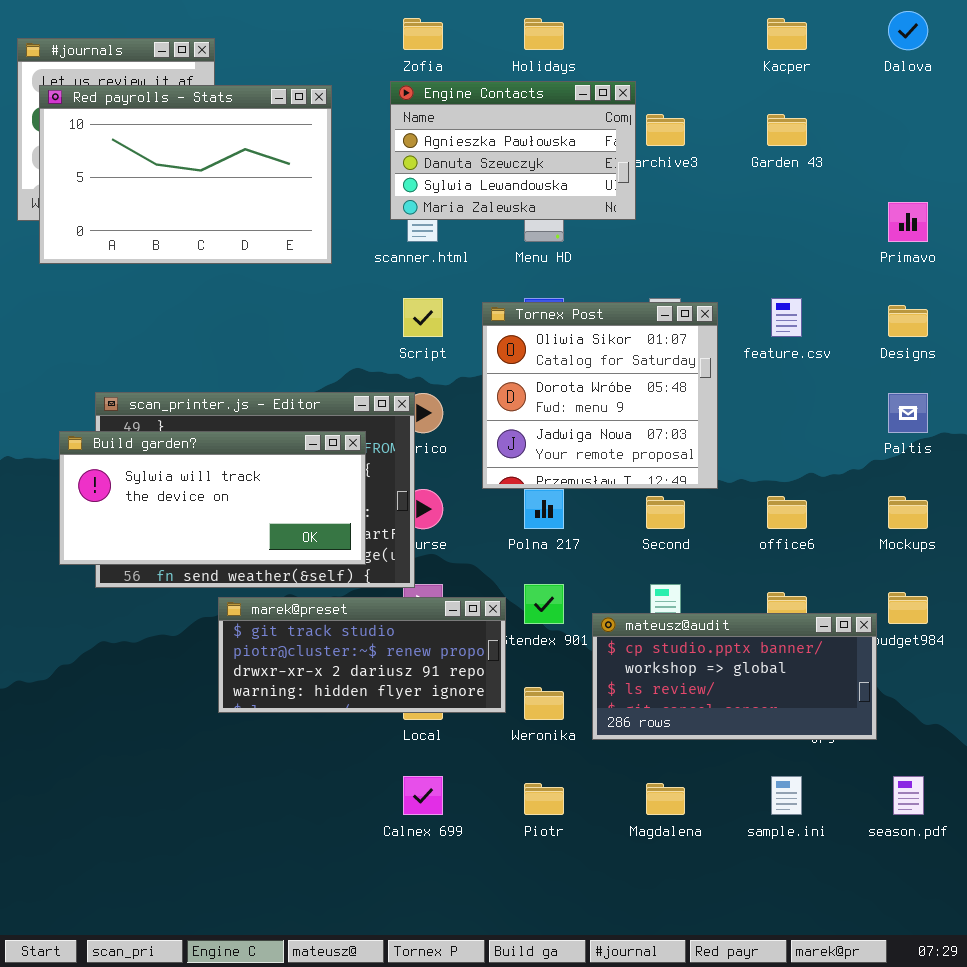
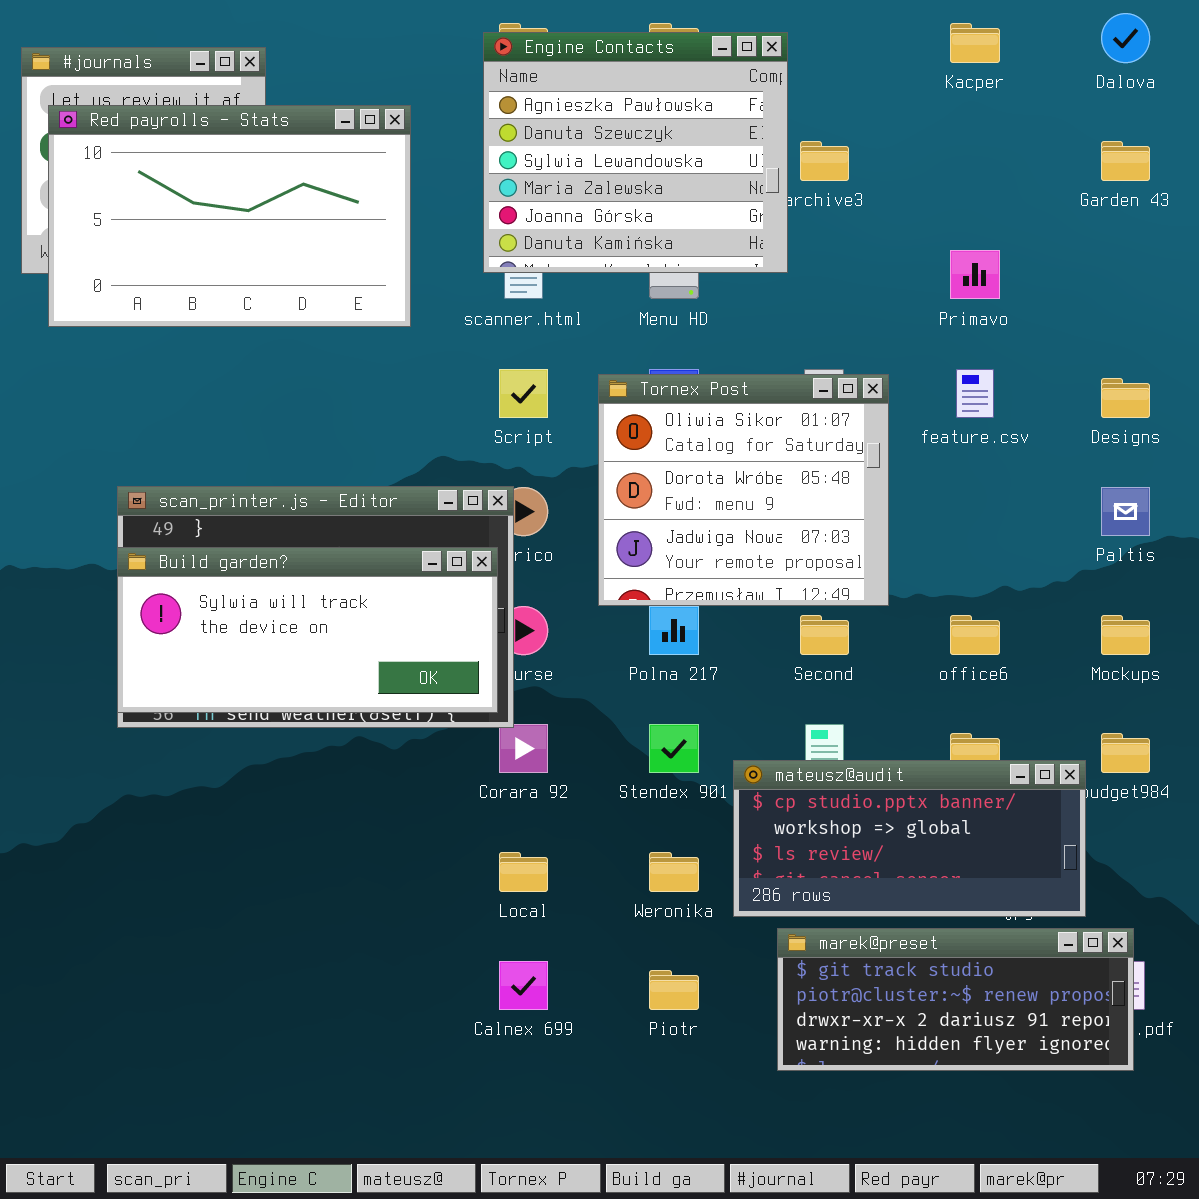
Engine Contacts: [390,81,636,220] -> [483,32,788,273], resized
Garden 43: [767,114,807,146] -> [1101,141,1150,181], moved
Primavo: [888,202,928,242] -> [950,250,1000,299], moved
Build garden?: [59,431,366,565] -> [117,547,498,713], moved
marek@preset: [218,597,506,713] -> [777,928,1134,1071], moved

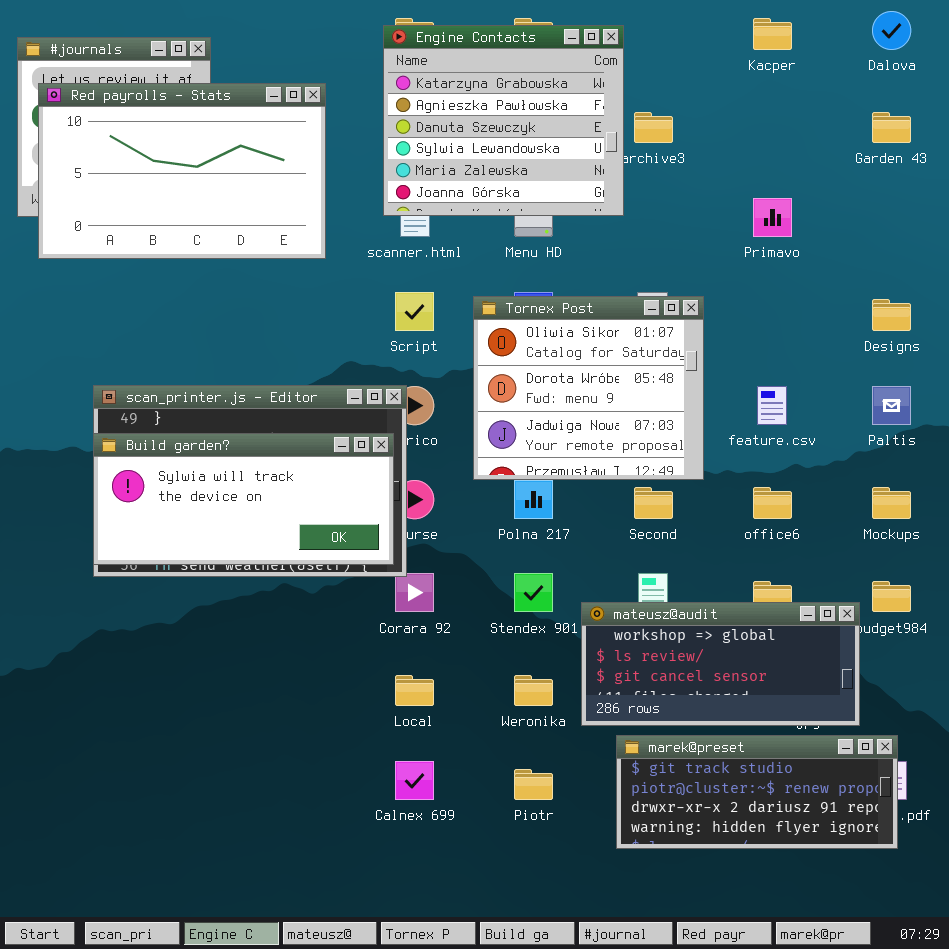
Engine Contacts: [483,32,788,273] -> [383,25,624,216], scrolled up 1 row
feature.csv: [956,369,994,418] -> [757,386,787,425], moved
mateusz@audit: [733,760,1086,917] -> [581,602,860,726], scrolled down 1 row

